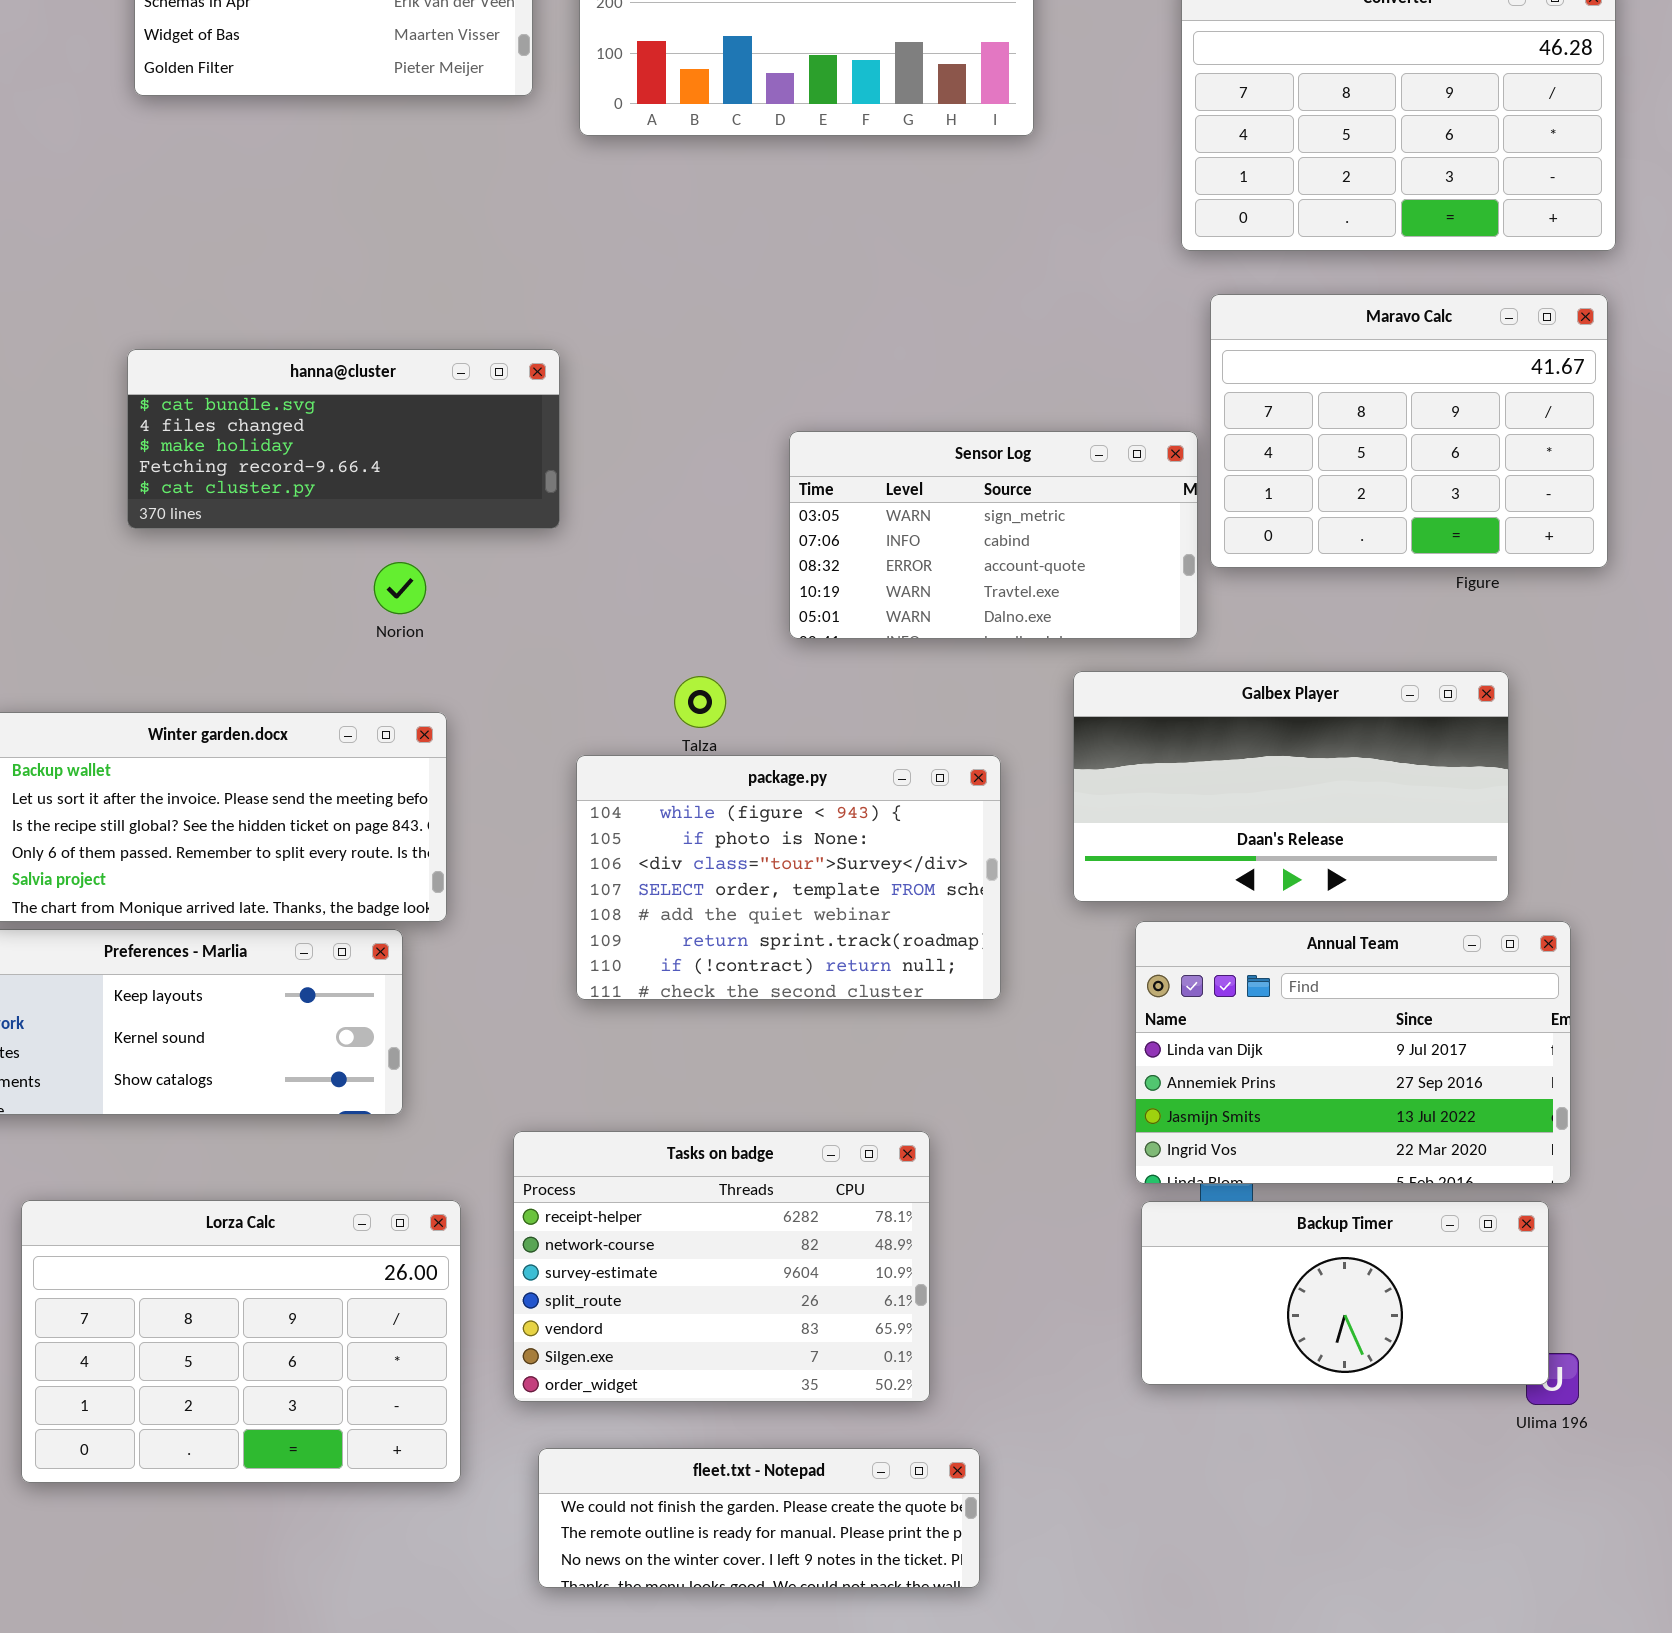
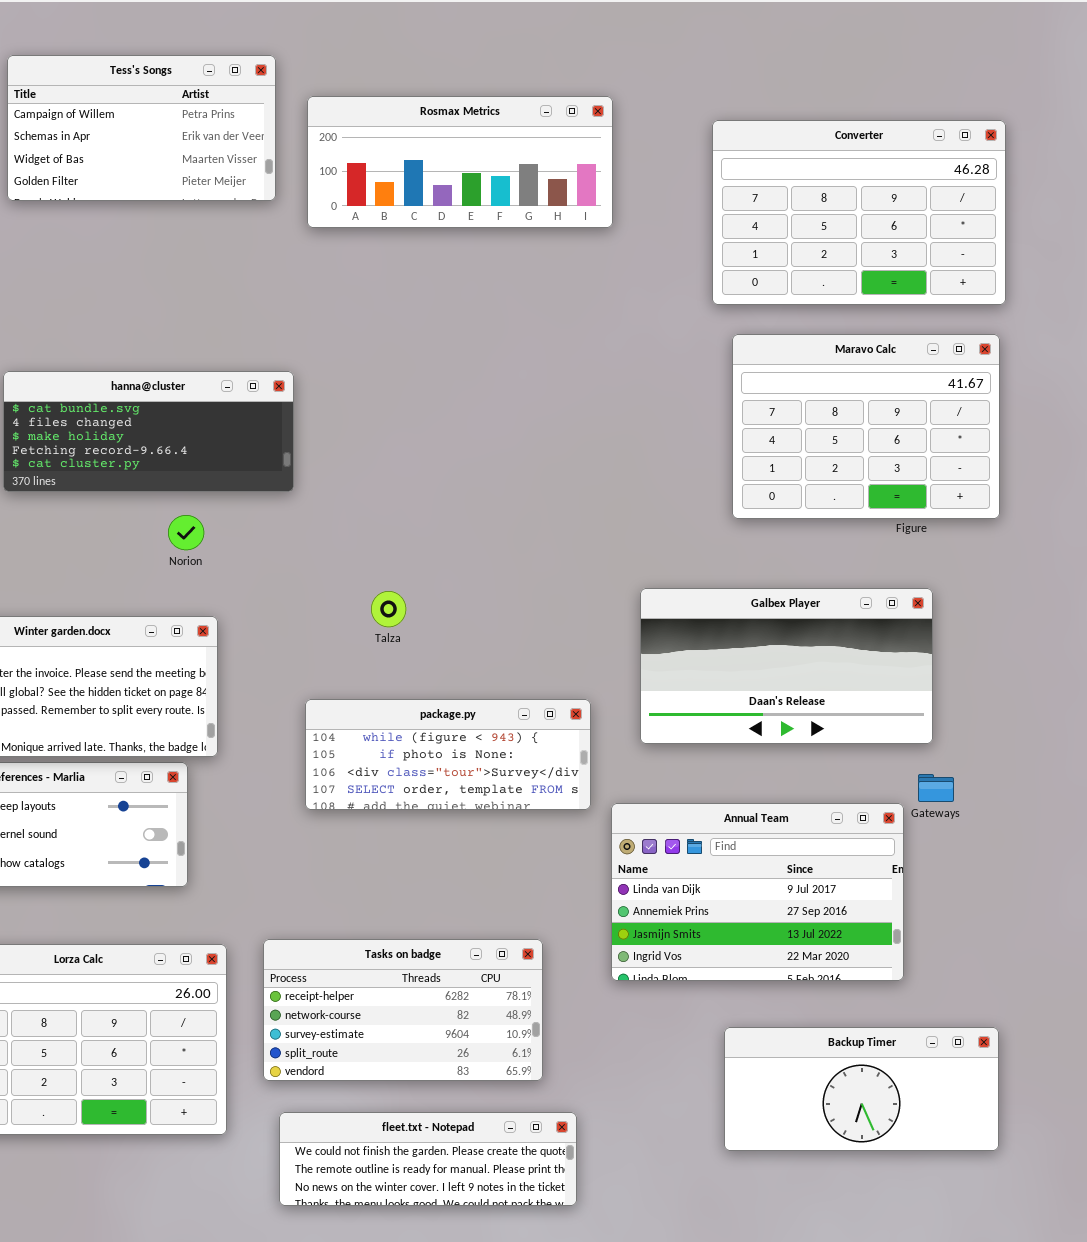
Sensor Log: [789,431,1198,639] -> none, closed
package.py: [576,755,1001,1000] -> [305,699,591,810], resized
Annual Team: [1135,921,1571,1184] -> [611,803,904,981], moved
Tasks on badge: [513,1131,930,1402] -> [263,939,543,1081], resized
Backup Timer: [1141,1201,1549,1385] -> [724,1027,999,1151], moved

